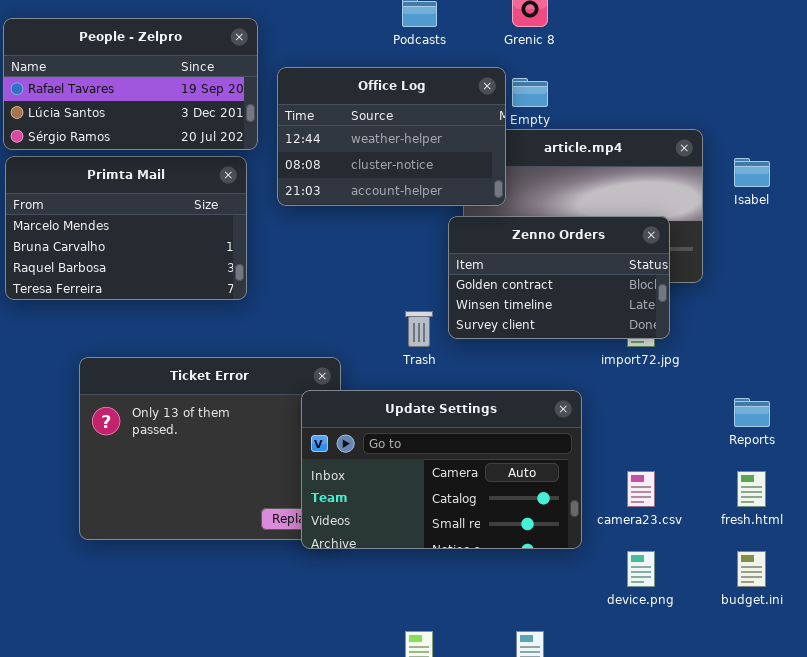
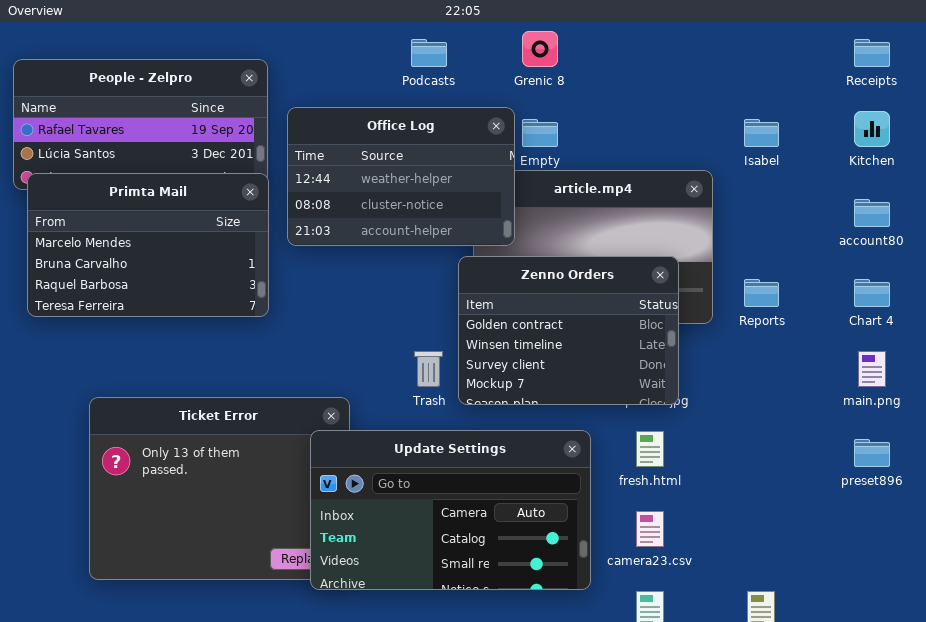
Primta Mail: [5,156,247,300] -> [27,173,269,317], moved
Isabel: [734,158,770,187] -> [744,119,779,147], moved
Zenno Orders: [448,216,670,339] -> [458,256,679,405], resized
Reports: [734,398,770,427] -> [744,279,779,307], moved
fresh.html: [737,471,766,507] -> [636,431,664,467], moved

